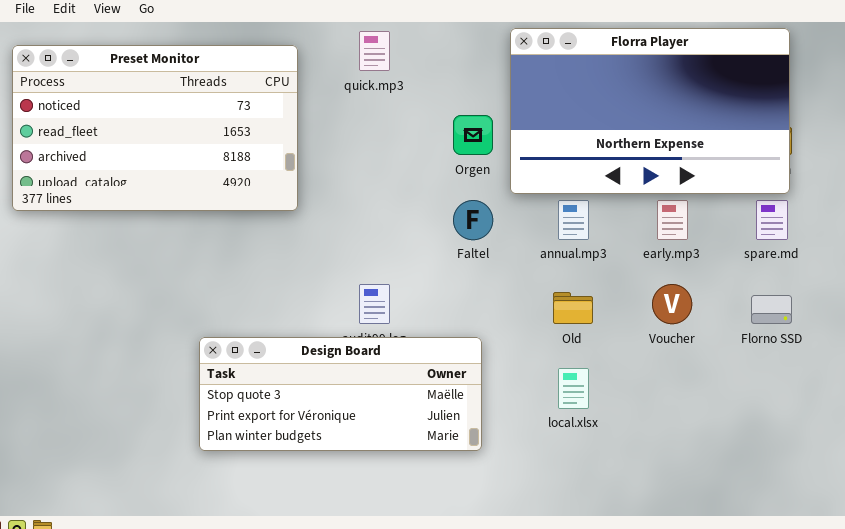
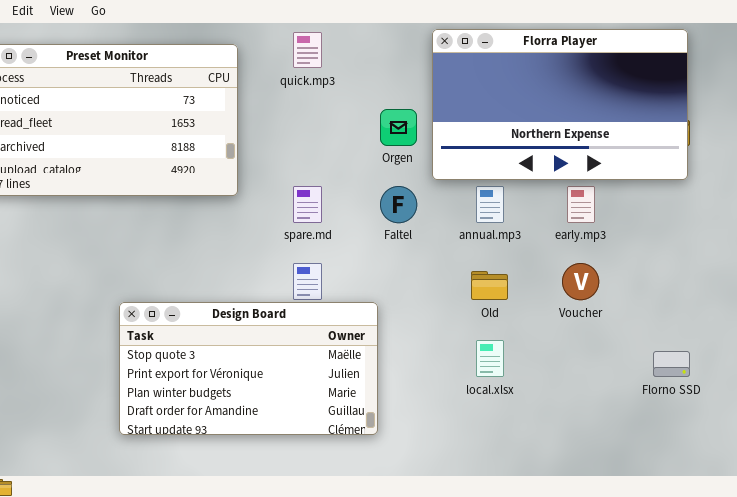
spare.md: [756,200,788,240] -> [293,186,322,223], moved
Florno SSD: [751,295,792,324] -> [653,351,690,377], moved
Design Board: [199,337,482,451] -> [119,302,378,435], moved, resized

